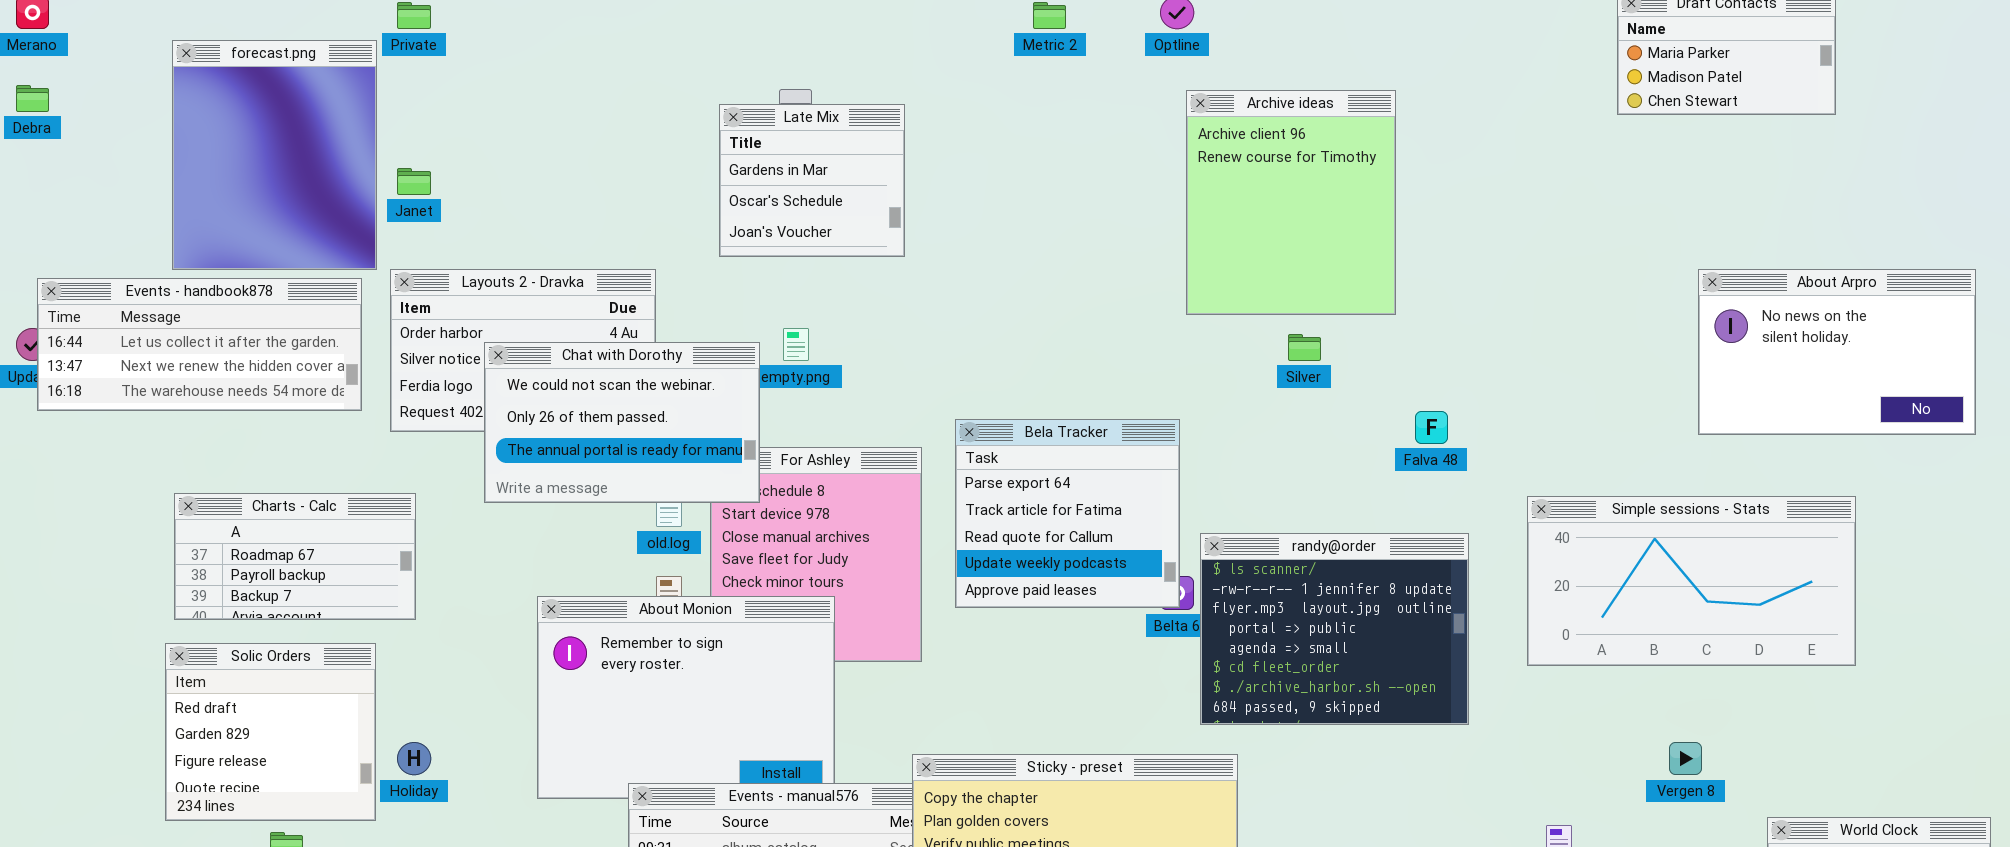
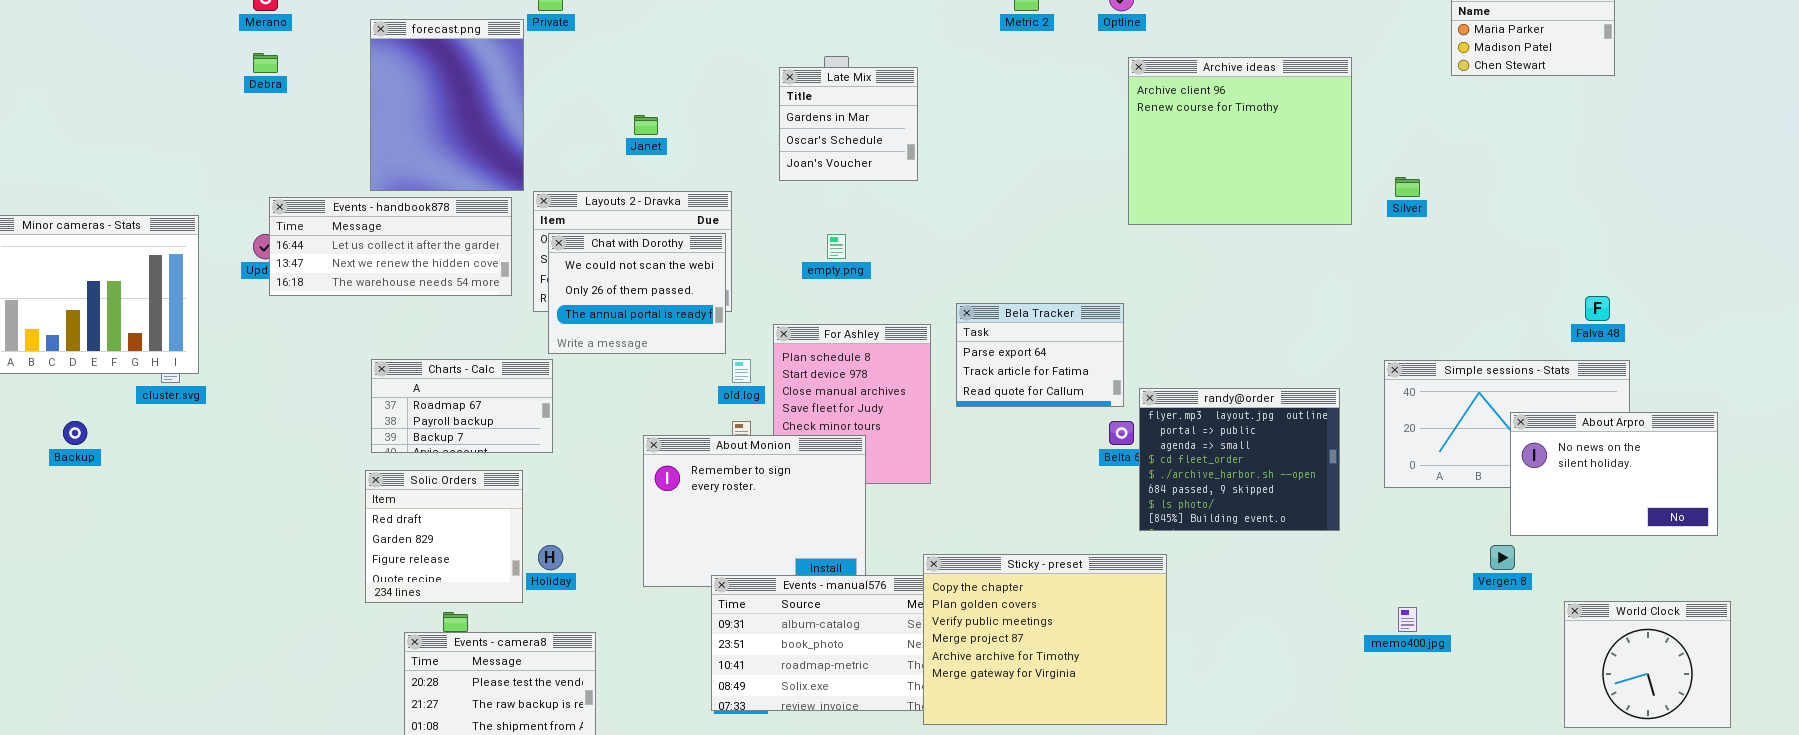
Archive ideas: [1186,90,1396,315] -> [1128,57,1352,225], resized
Janet: [397,168,431,195] -> [634,115,658,135], moved
About Arpro: [1698,269,1976,435] -> [1510,412,1718,536], moved
Silver: [1288,334,1321,361] -> [1395,177,1420,197], moved
Chat with Dorothy: [484,342,760,503] -> [548,233,726,354], moved, resized
Falva 48: [1415,411,1448,444] -> [1585,296,1610,321], moved
Bela Tracker: [955,419,1180,608] -> [956,303,1124,407], resized
randy@order: [1200,533,1469,725] -> [1139,388,1340,531], scrolled down 2 rows

